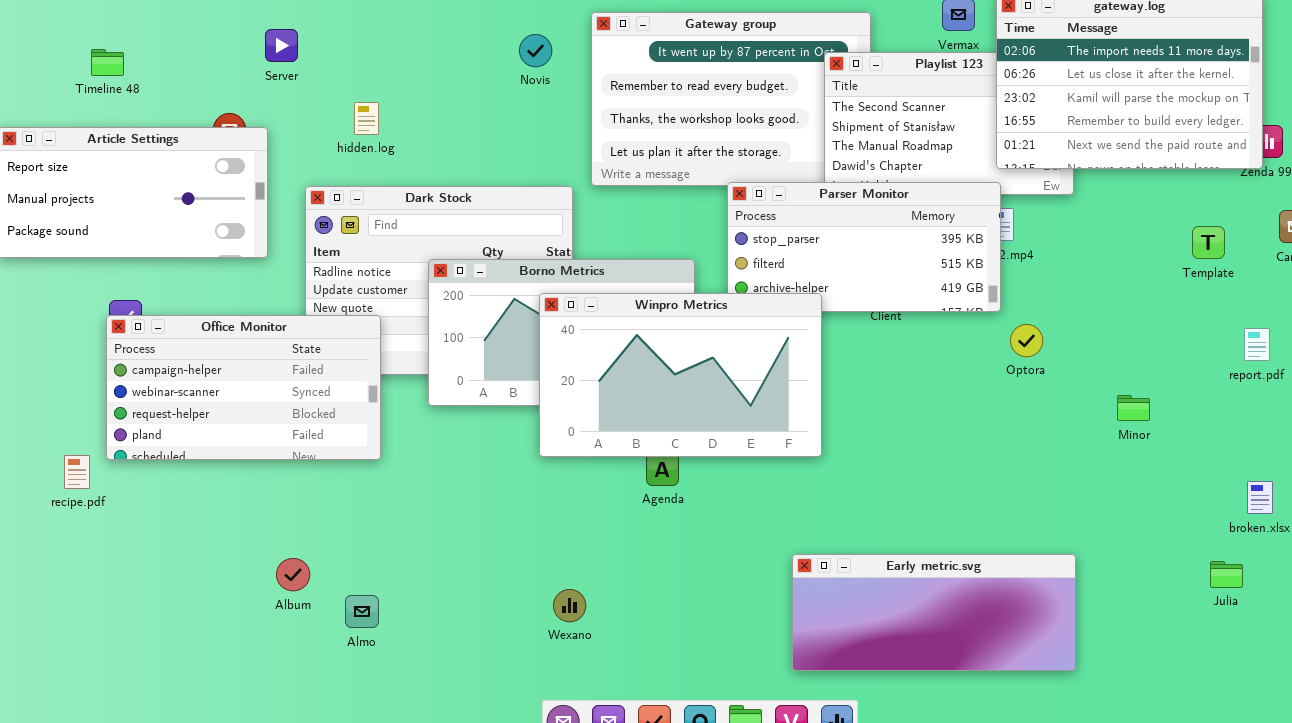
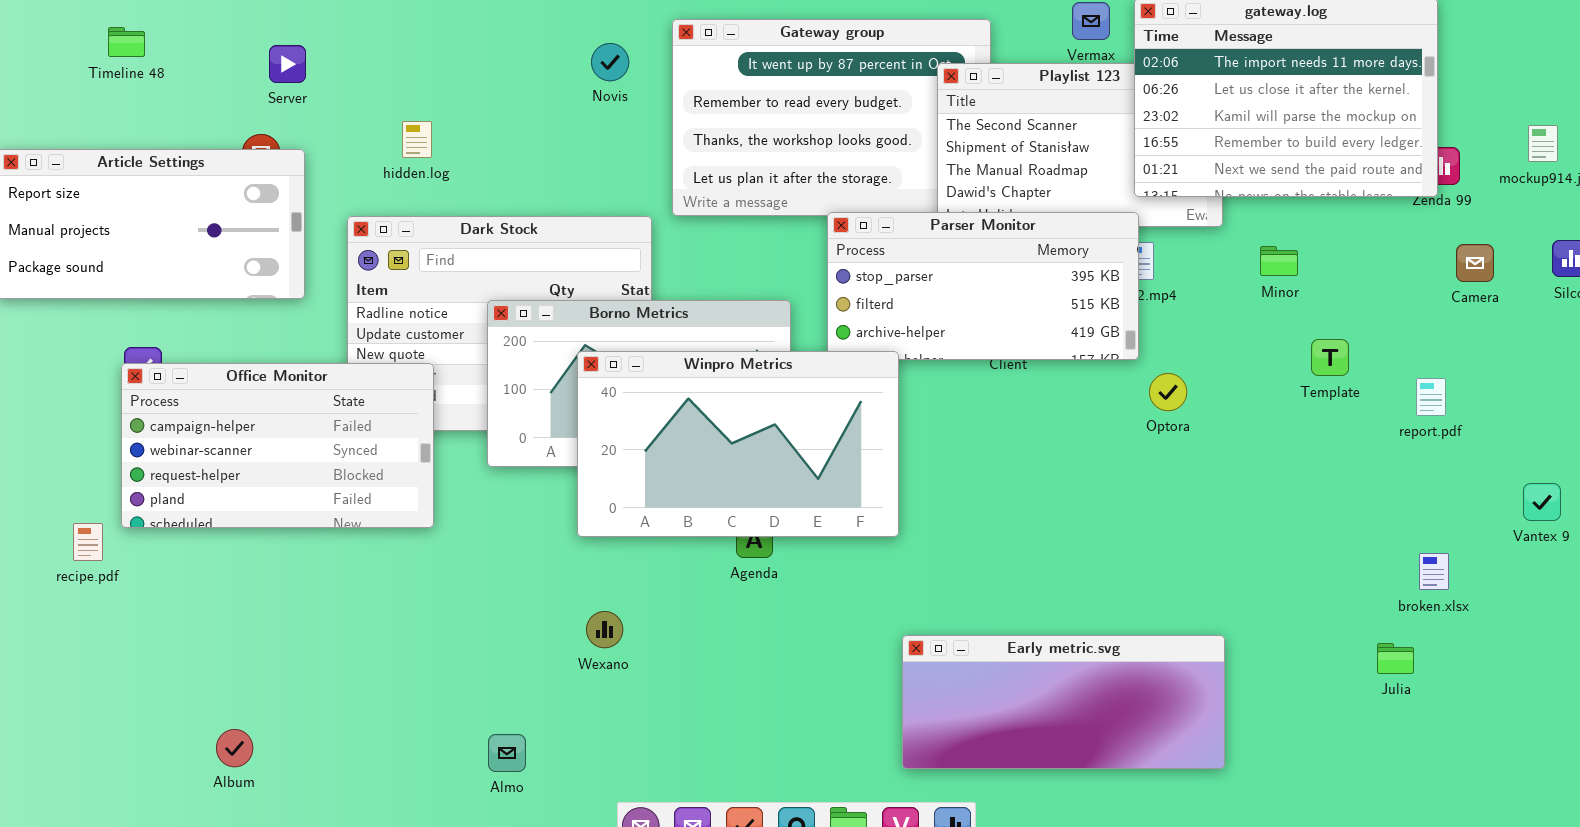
Server: [265,29,298,62] -> [269,45,306,83], moved
Timeline 48: [91,49,124,76] -> [108,27,145,57], moved
Template: [1192,226,1225,259] -> [1311,339,1349,376], moved
Winpro Metrics: [539,293,822,457] -> [577,351,899,537], moved
Minor: [1117,395,1150,421] -> [1260,246,1298,276], moved
Album: [276,558,310,591] -> [216,729,253,767], moved
Wexano: [553,589,586,622] -> [586,611,623,648], moved
Almo: [345,595,379,628] -> [488,734,526,772], moved

